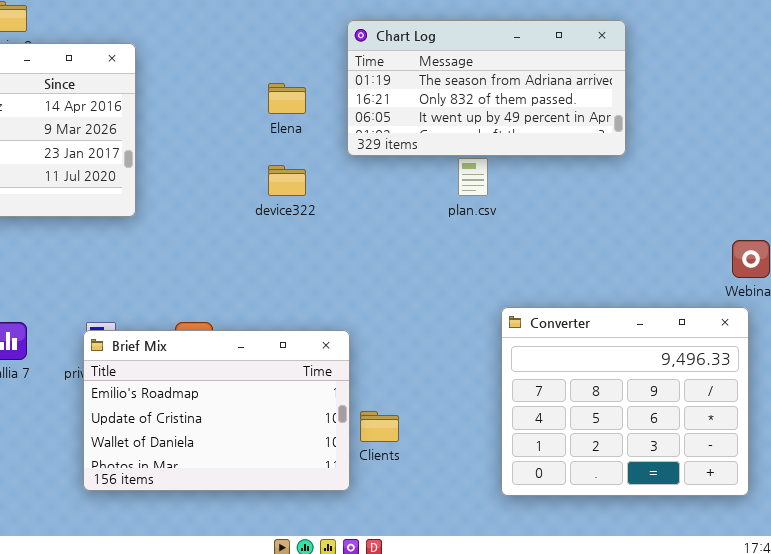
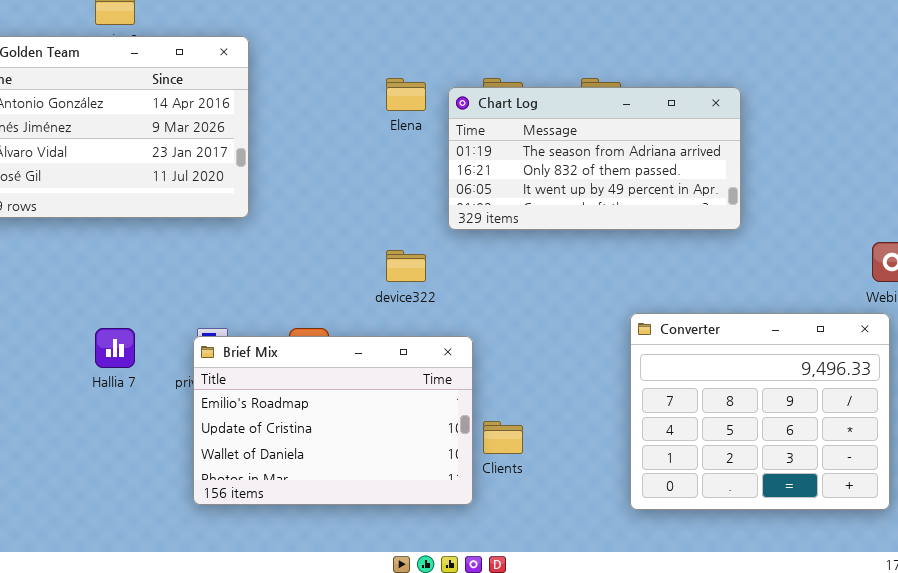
Chart Log: [347,20,626,156] -> [448,87,741,230], moved
device322: [268,165,306,196] -> [386,250,426,282], moved

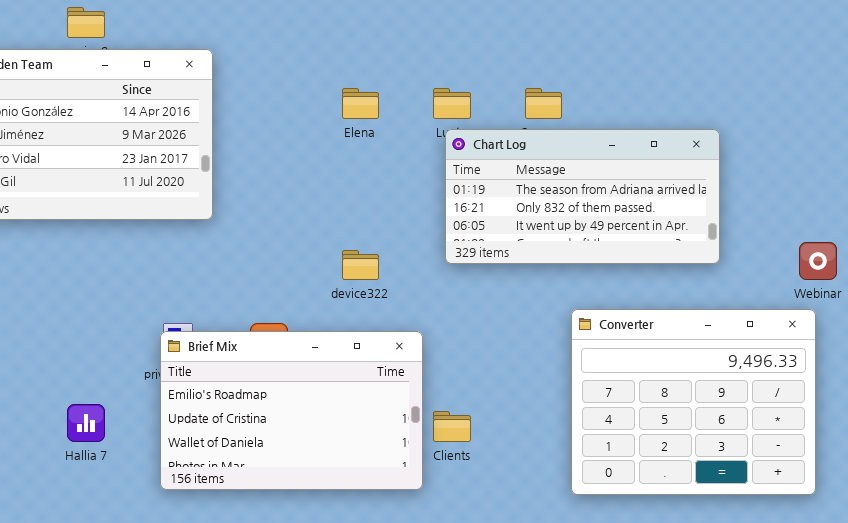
Chart Log: [448,87,741,230] -> [445,129,720,264], moved
Hallia 7: [95,328,135,368] -> [67,404,105,442], moved

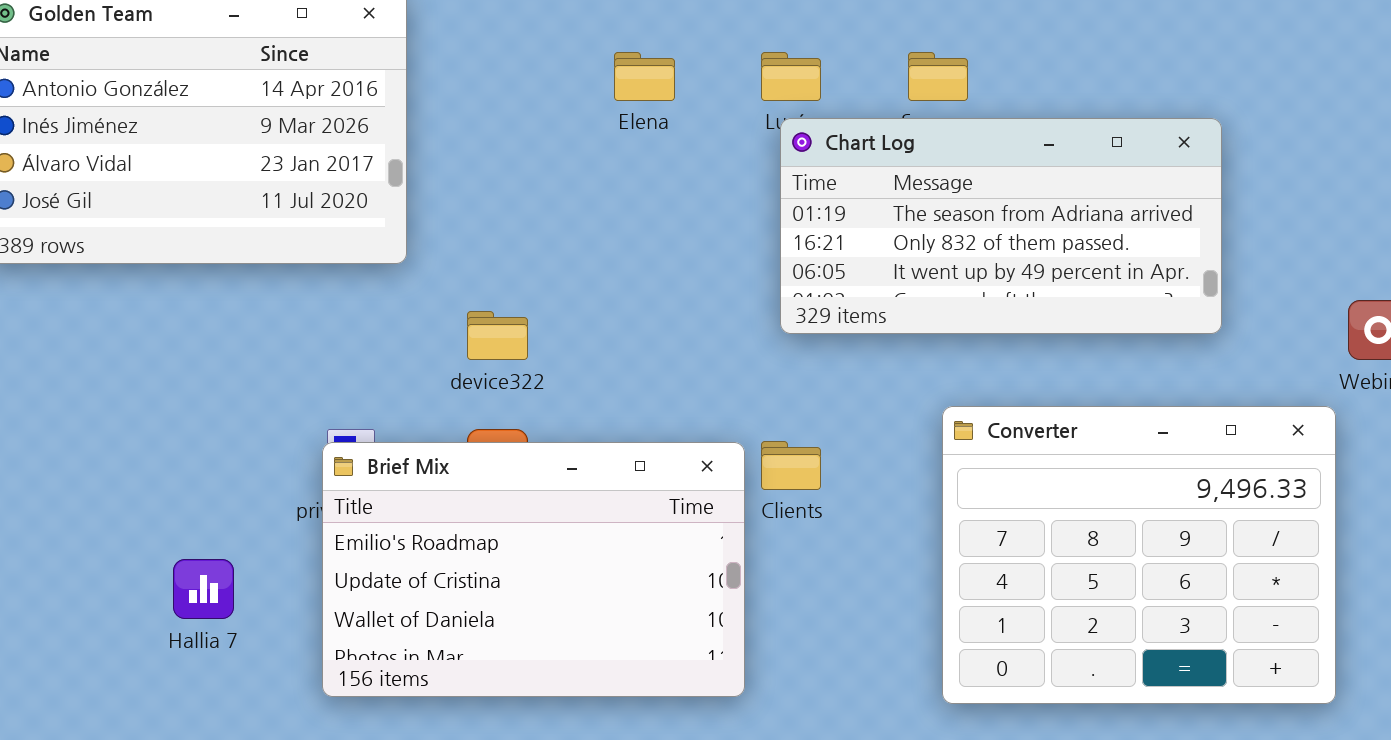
device322: [342,250,379,280] -> [467,311,528,360], moved
Converter: [571,309,816,495] -> [942,406,1336,704], moved
Clients: [433,411,471,442] -> [761,441,821,490], moved

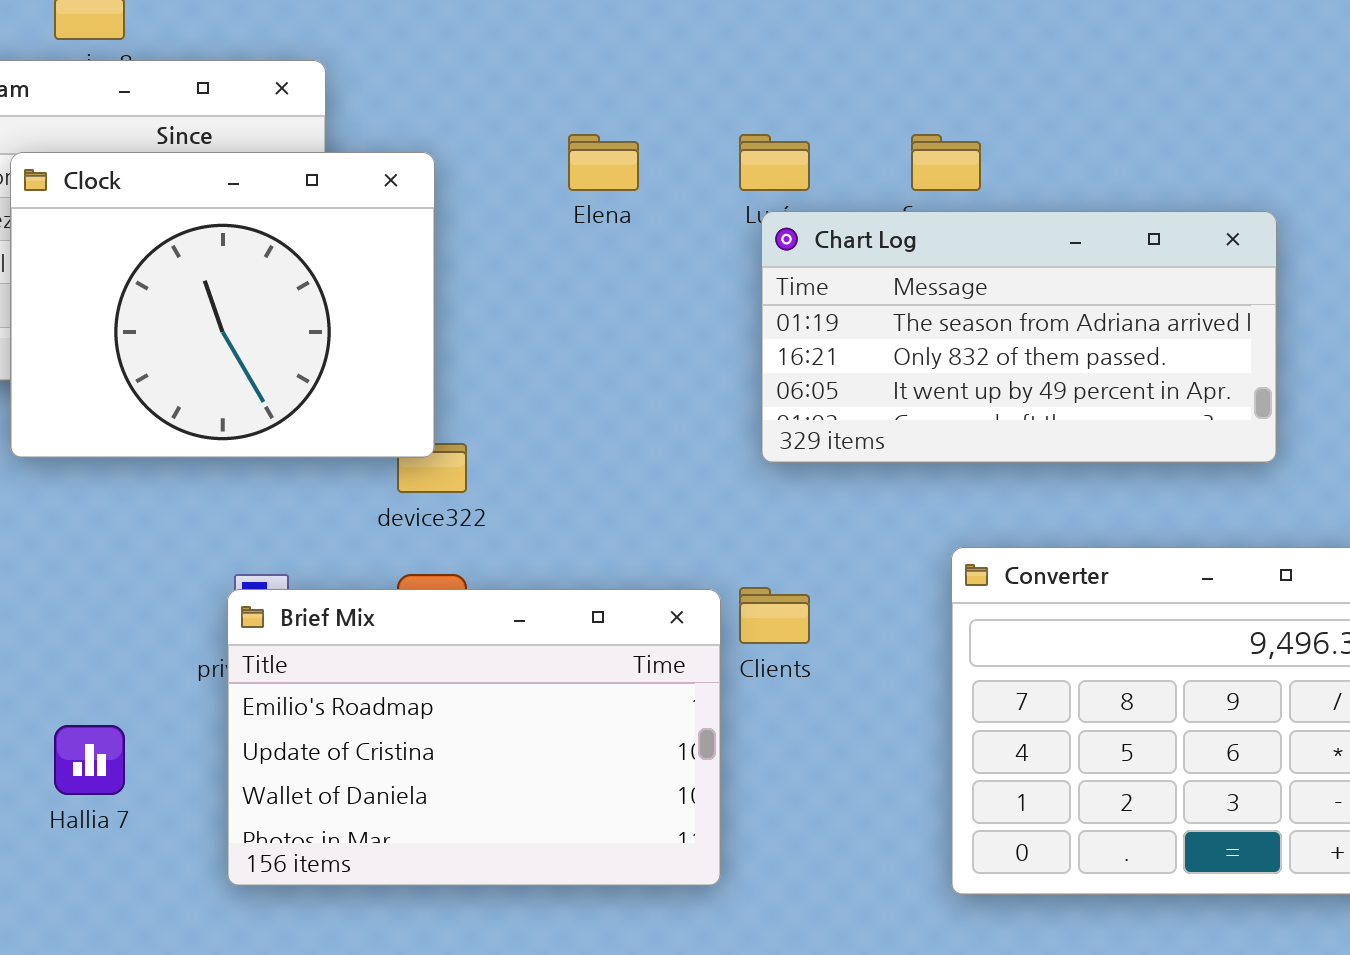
Clock: none -> [10,152,435,458], opened

